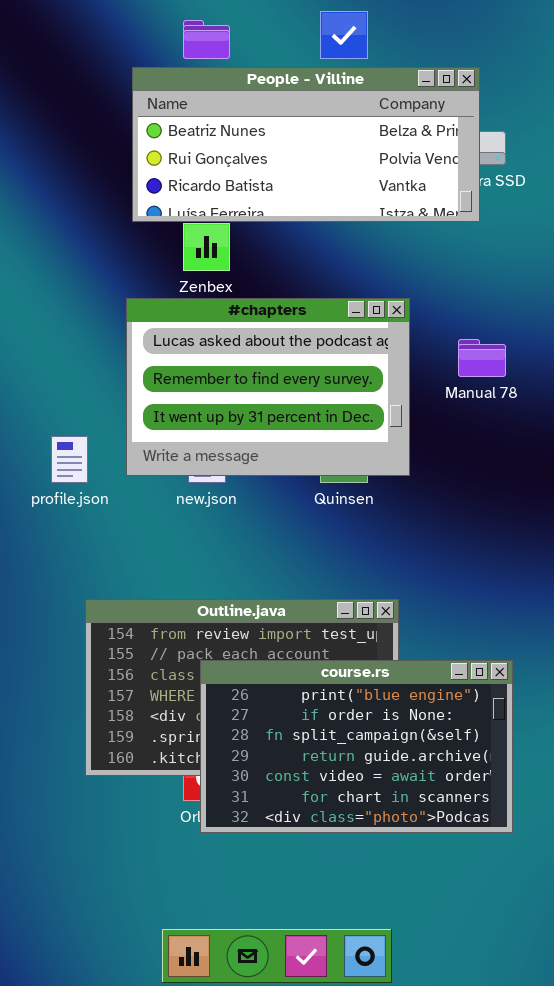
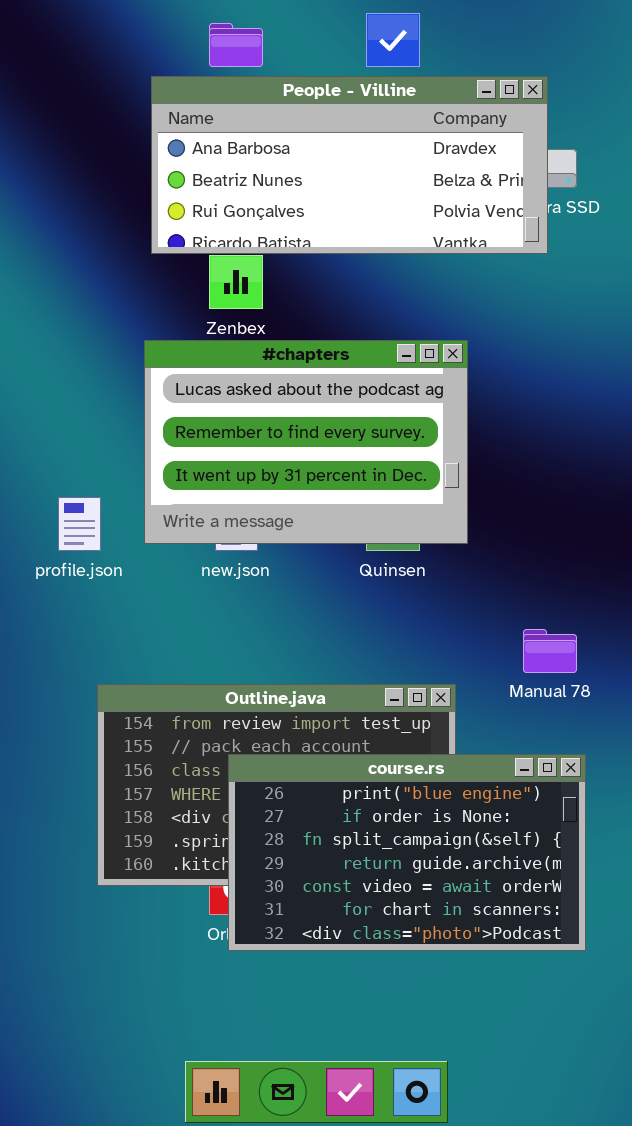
People - Villine: [132,67,480,222] -> [151,76,548,254], scrolled up 1 row
Manual 78: [458,339,506,377] -> [523,629,577,673], moved

